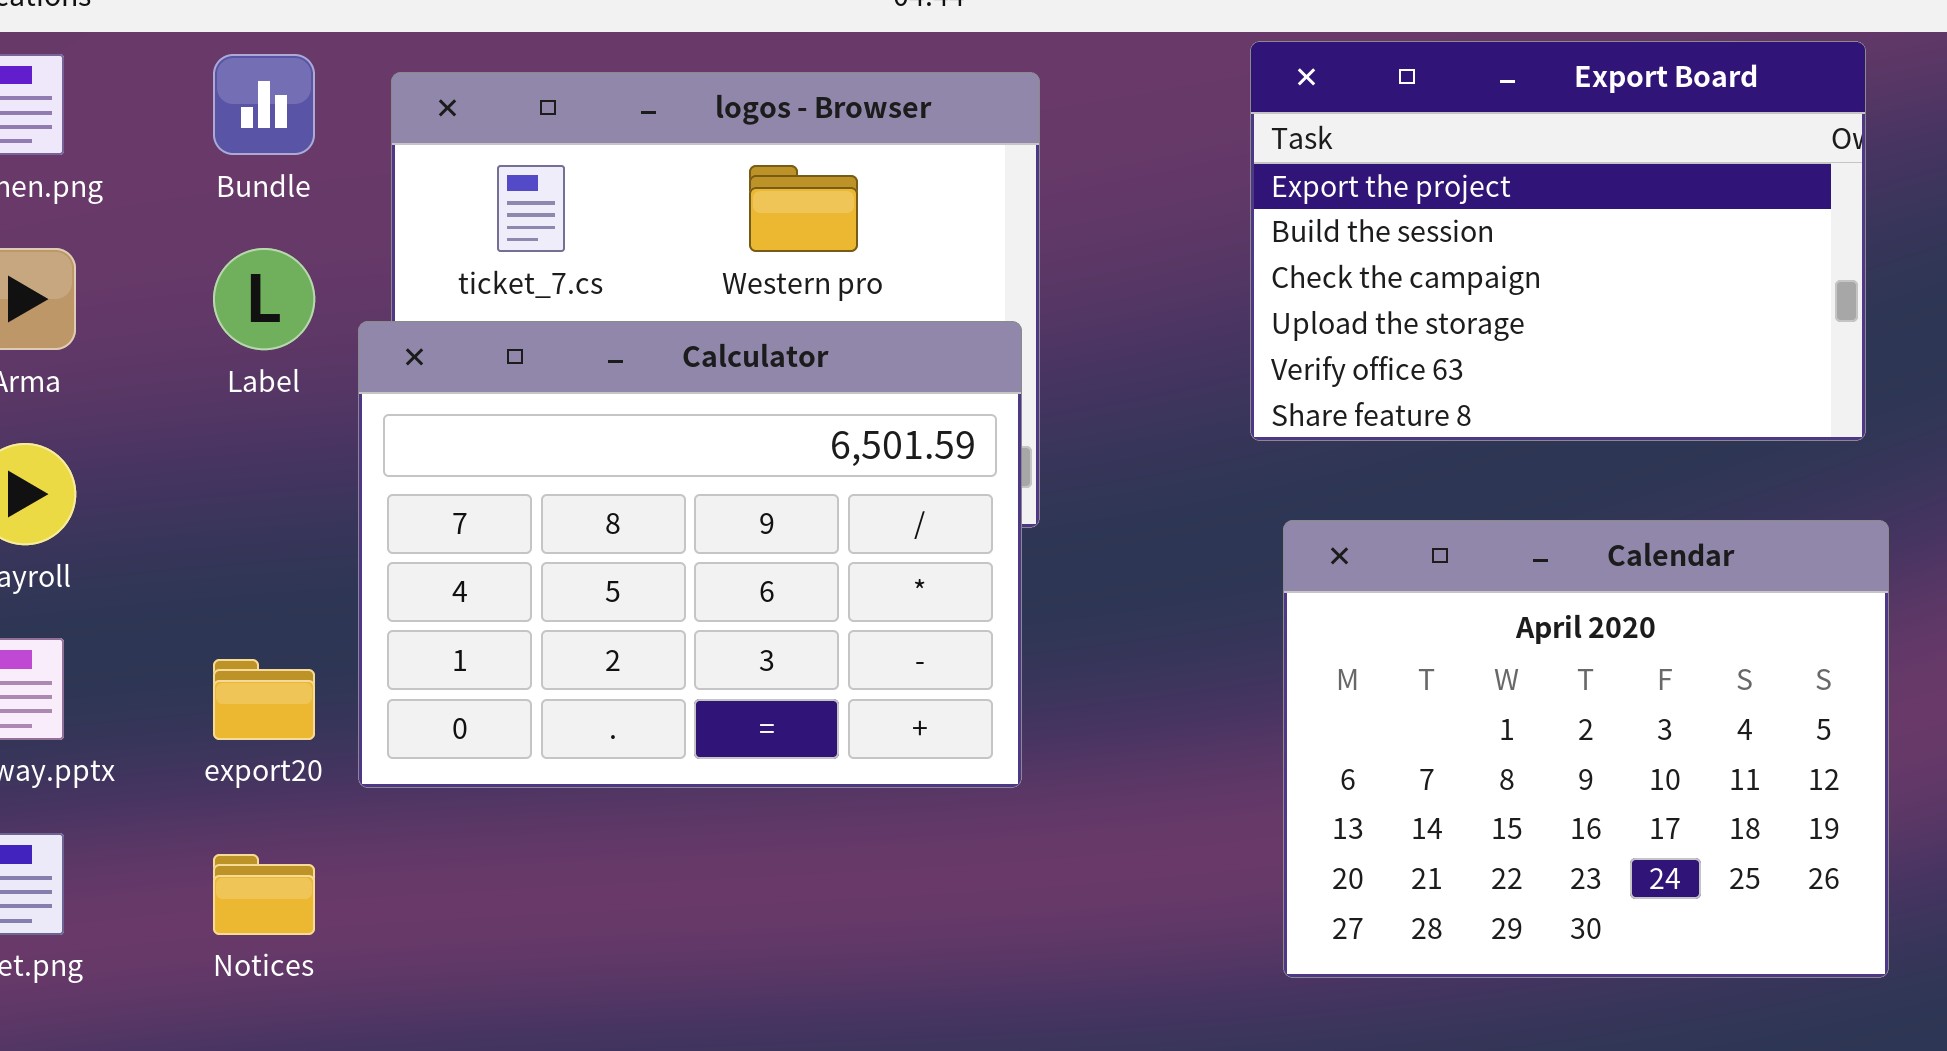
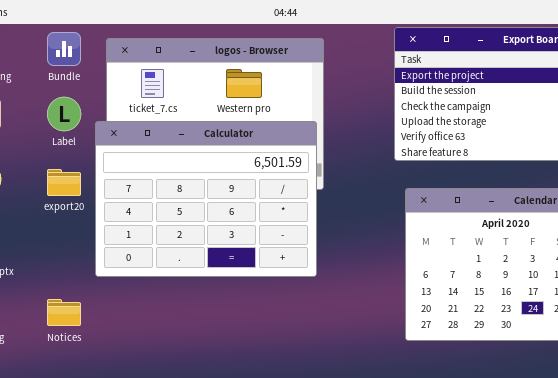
export20: [213,659,315,740] -> [47,169,81,196], moved

